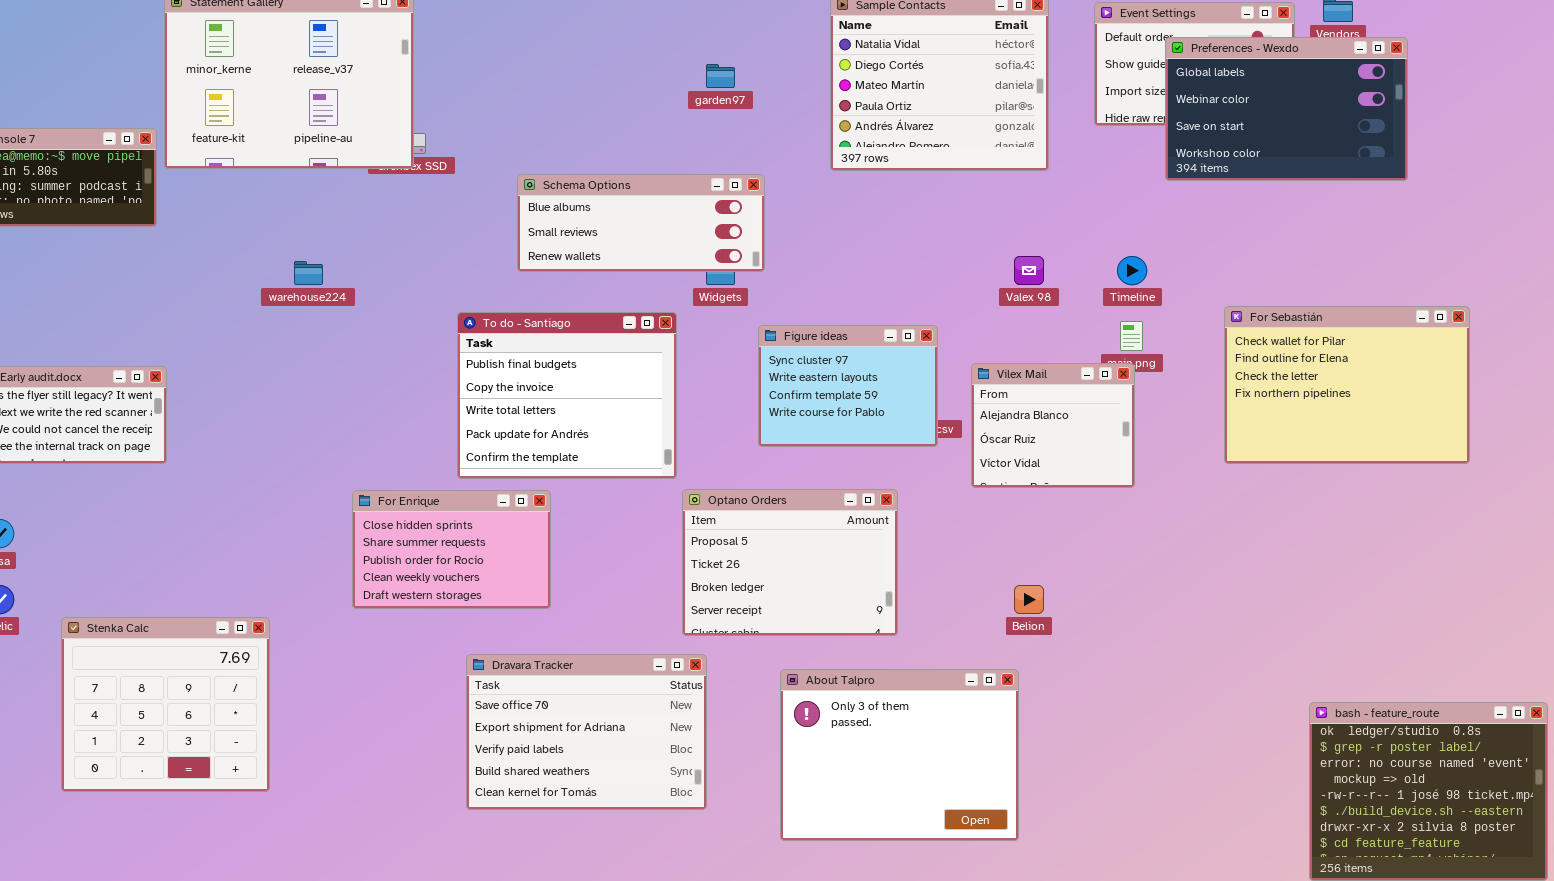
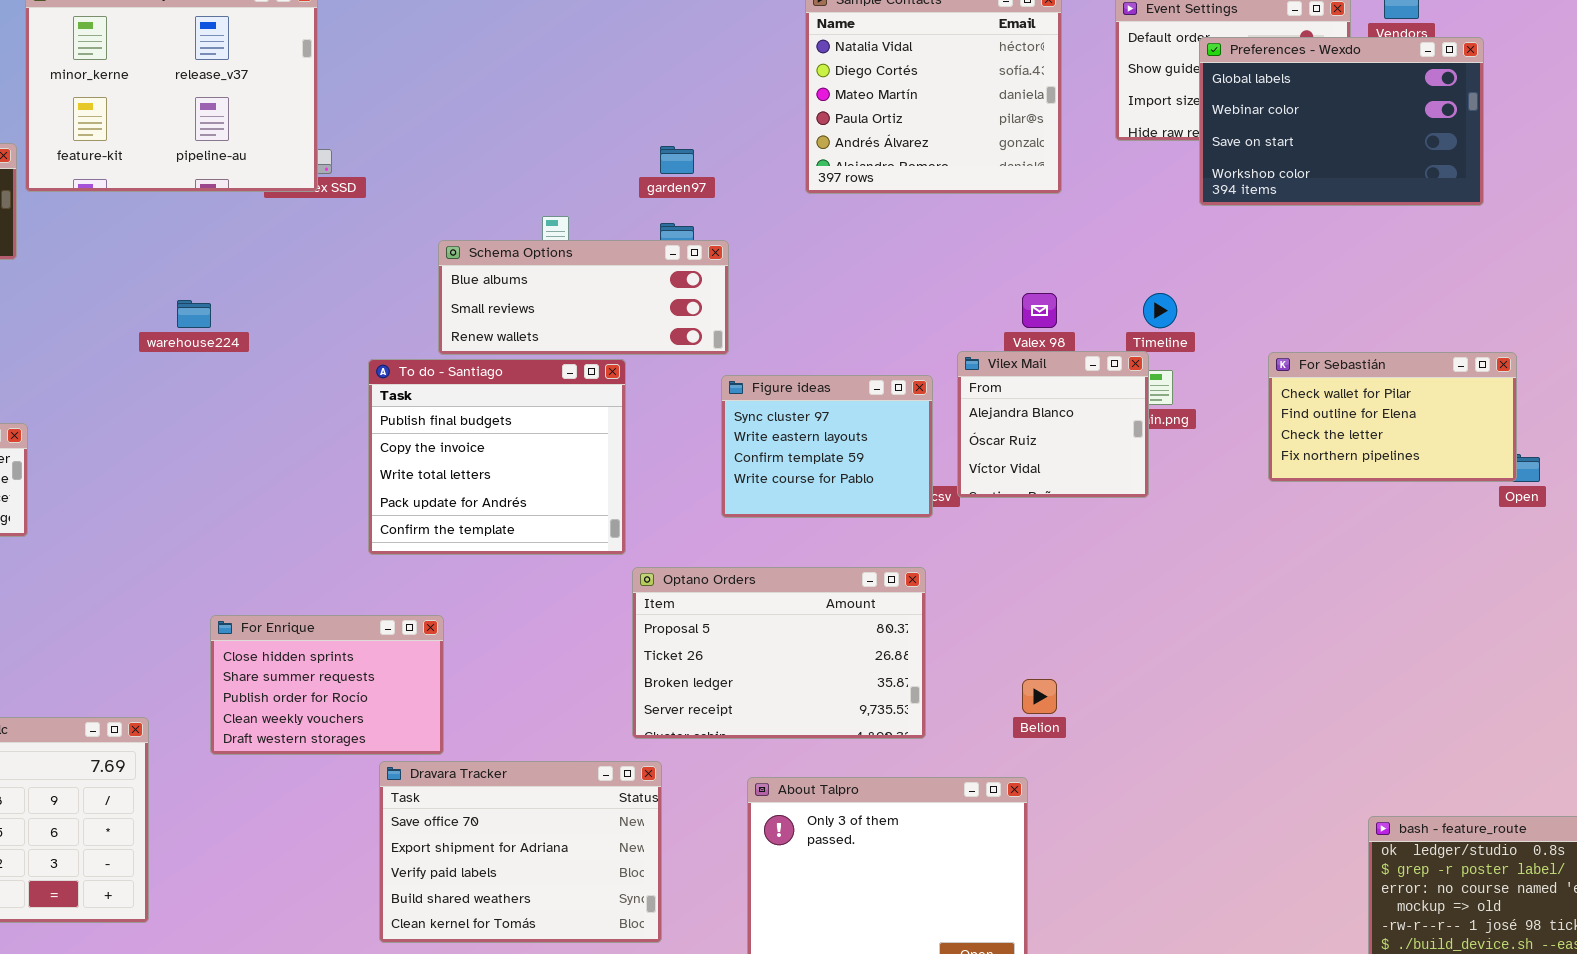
garden97: [706,64,735,88] -> [660,146,694,174], moved
Schema Options: [517,174,765,272] -> [438,240,729,355], moved
For Sebastián: [1224,306,1470,464] -> [1268,352,1517,482], resized
Vilex Mail: [971,363,1135,488] -> [957,351,1149,498], moved
Optano Orders: [682,489,898,636] -> [632,567,926,739], resized
For Enrique: [352,490,551,609] -> [210,615,444,755], moved

